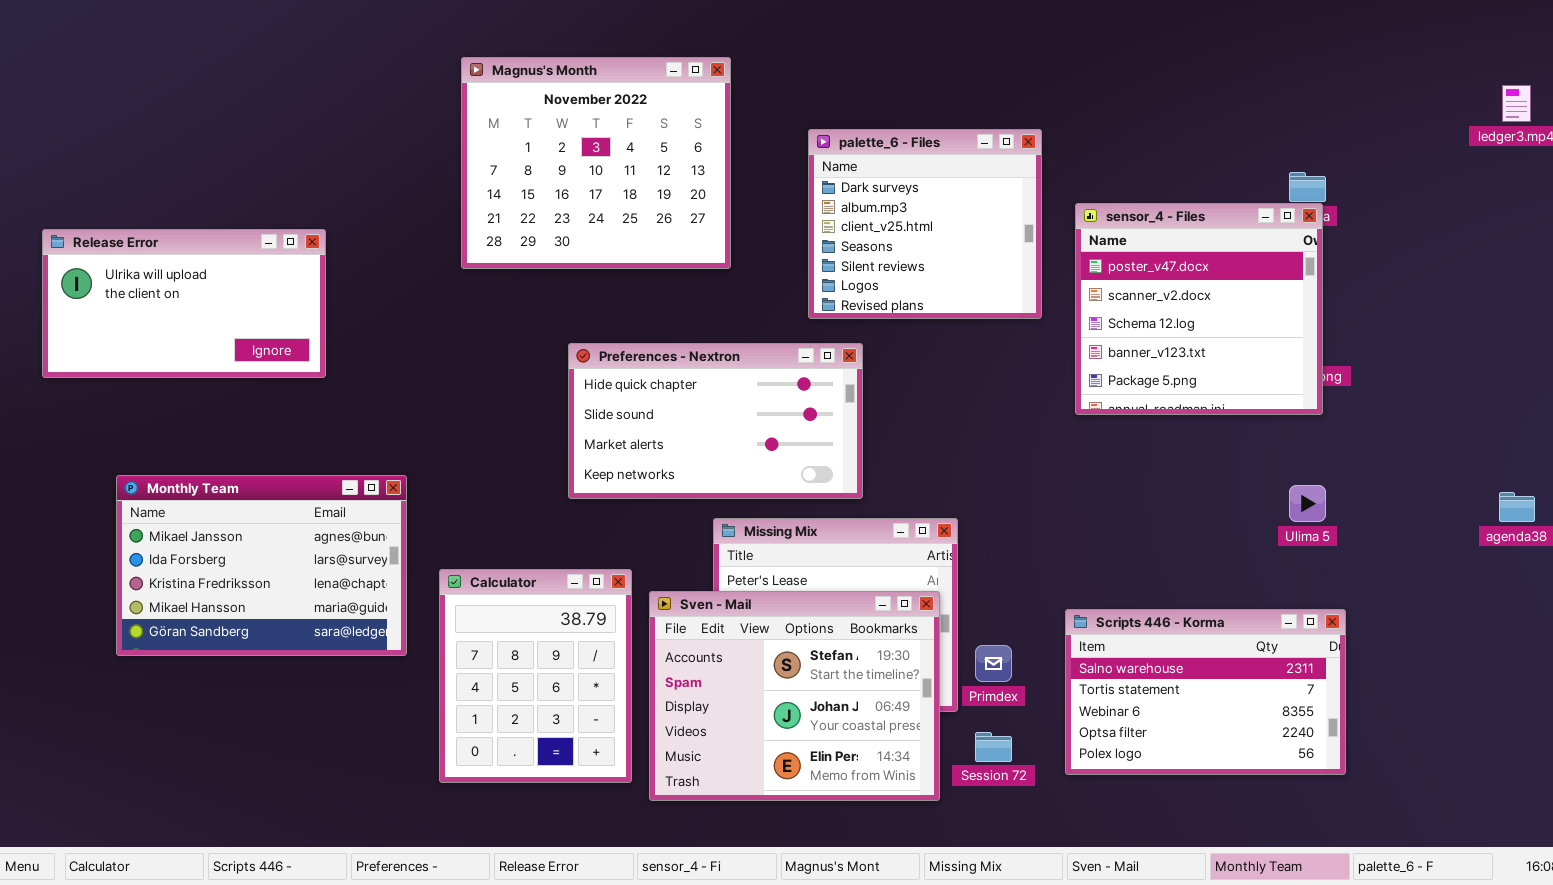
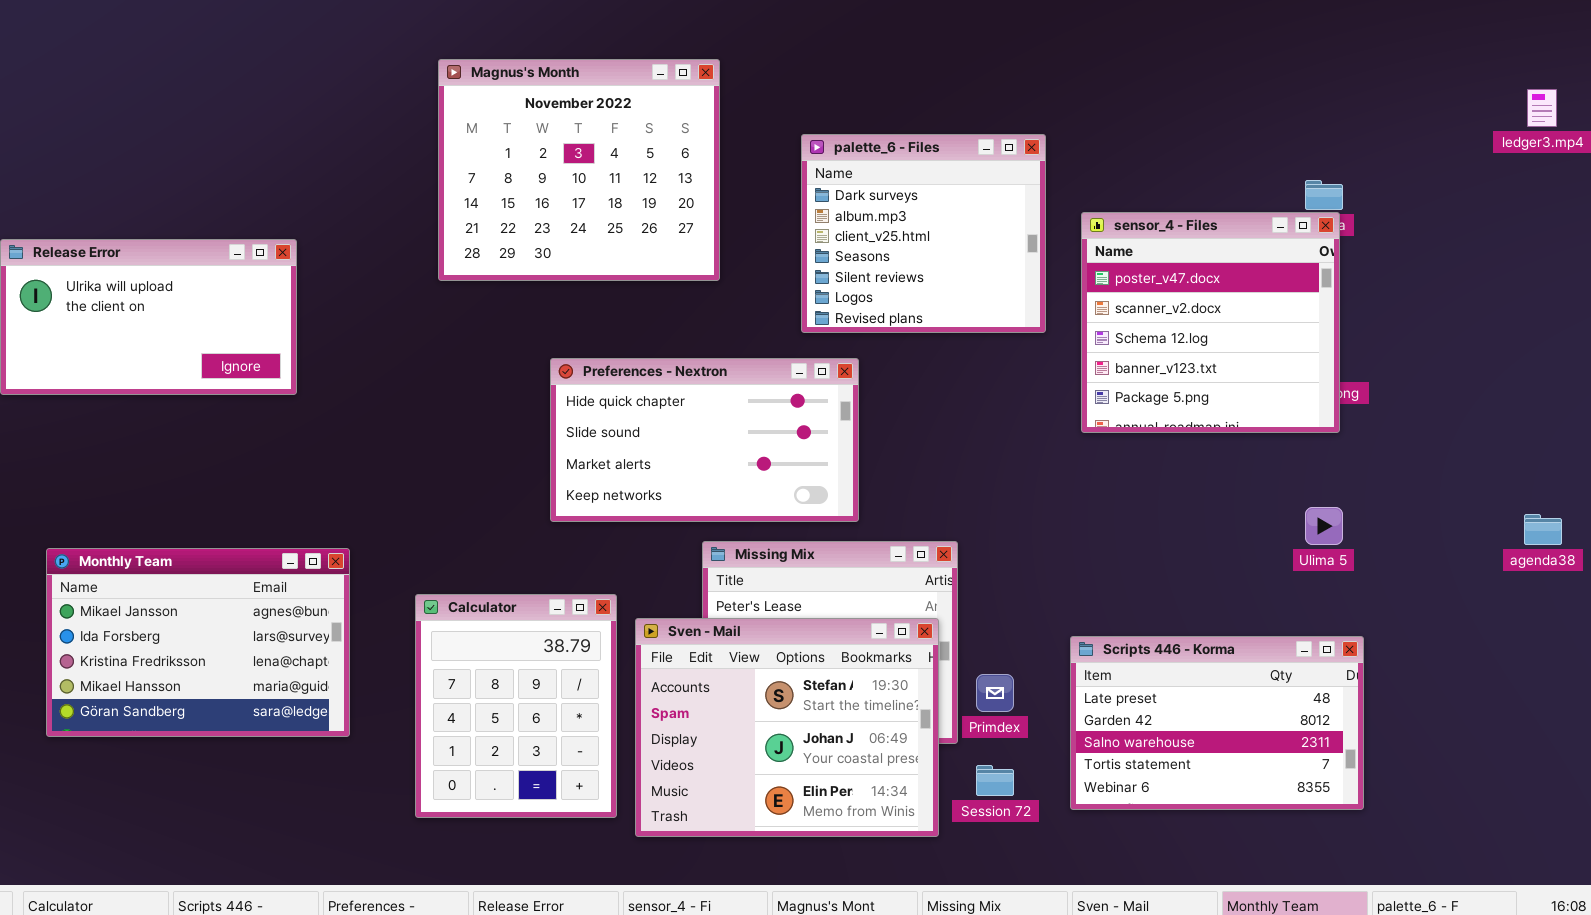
Monthly Team: [116,475,407,656] -> [46,548,350,737], moved
Scripts 446 - Korma: [1065,609,1346,775] -> [1070,636,1364,810], scrolled up 2 rows

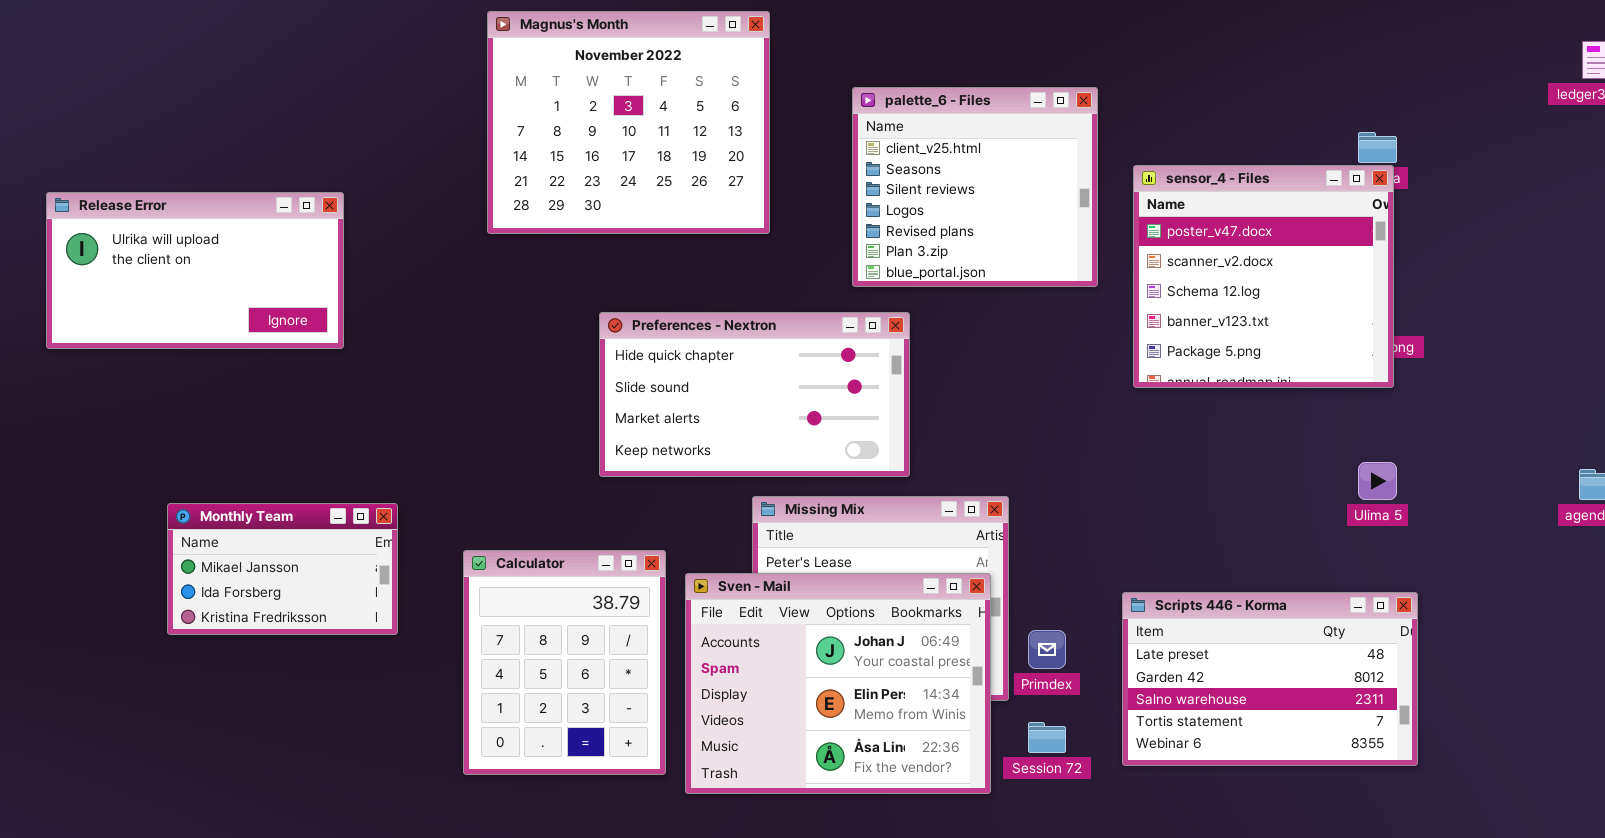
palette_6 - Files: [801,134,1046,333] -> [852,87,1098,287], scrolled down 2 rows
Monthly Team: [46,548,350,737] -> [167,503,398,635], resized
Sven - Mail: [635,618,939,837] -> [685,573,991,794], scrolled down 1 row

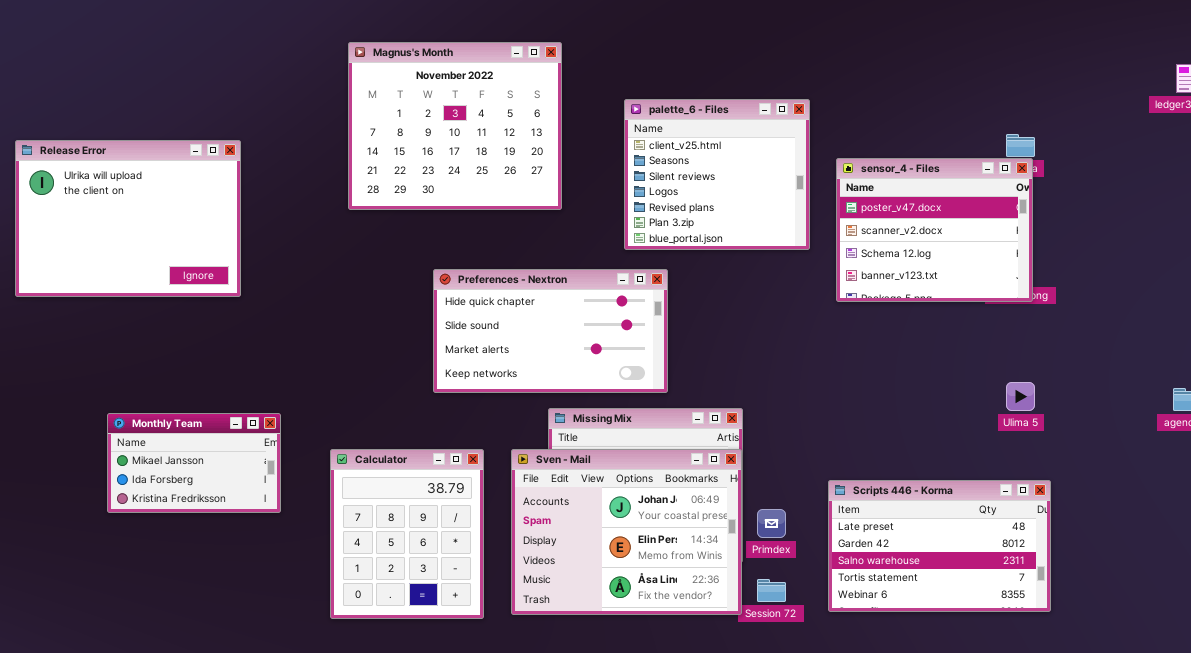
sensor_4 - Files: [1133,165,1394,388] -> [836,158,1033,302], resized
Release Error: [46,192,344,349] -> [15,140,241,297], resized
Sven - Mail: [685,573,991,794] -> [511,449,742,615], moved

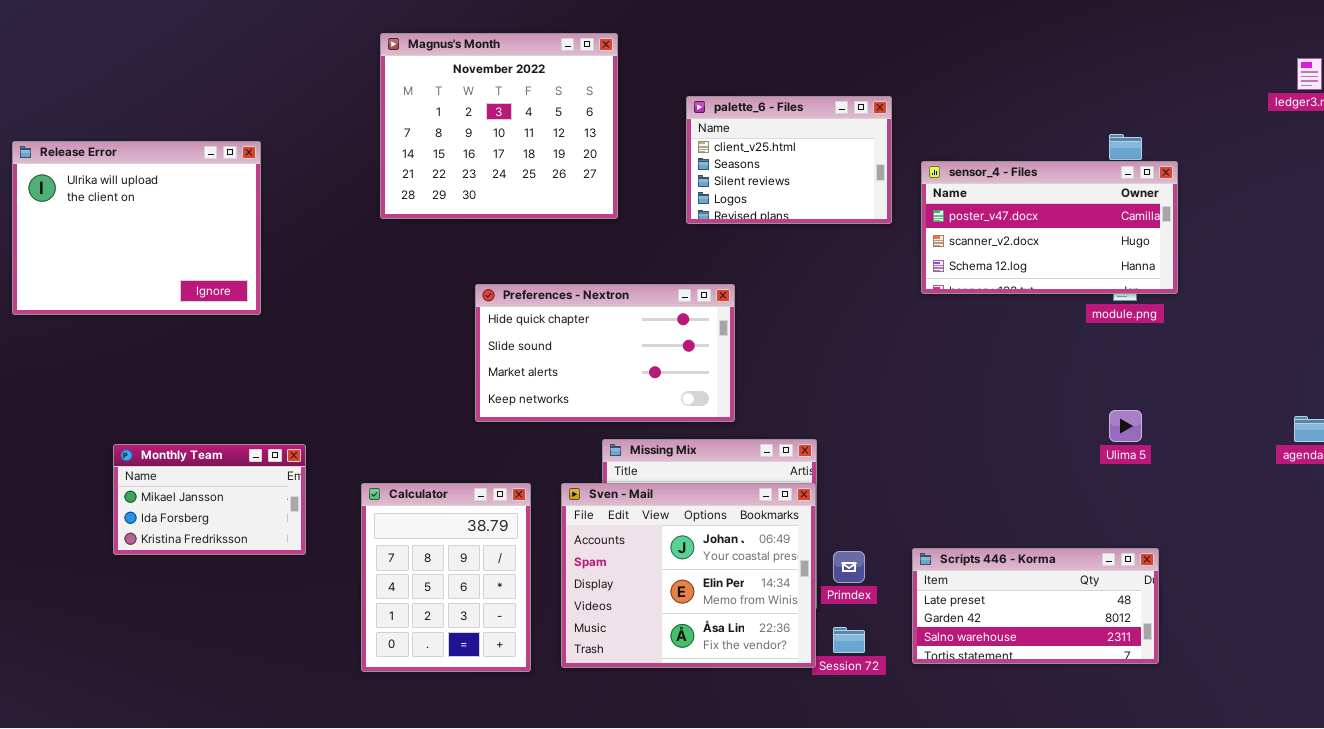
palette_6 - Files: [624,99,810,250] -> [686,96,892,224], resized
sensor_4 - Files: [836,158,1033,302] -> [921,161,1178,294], resized
Scripts 446 - Korma: [828,480,1051,612] -> [912,548,1159,664], resized

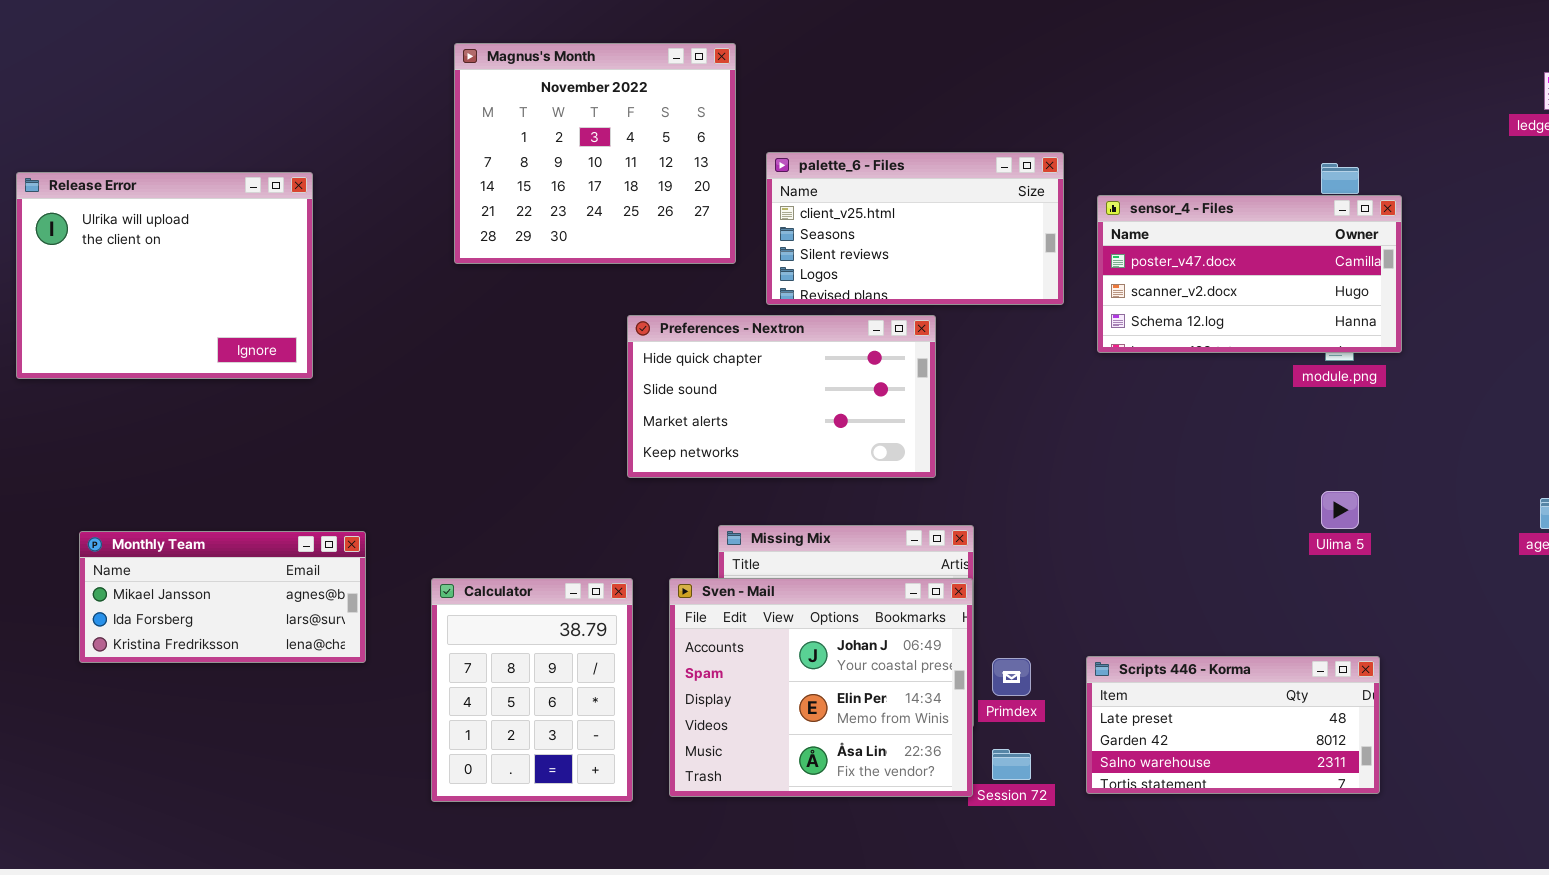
palette_6 - Files: [686,96,892,224] -> [766,152,1064,305], moved, resized
Preferences - Nextron: [475,284,735,422] -> [627,315,936,478], moved
Monthly Team: [113,444,306,555] -> [79,531,366,663], resized

